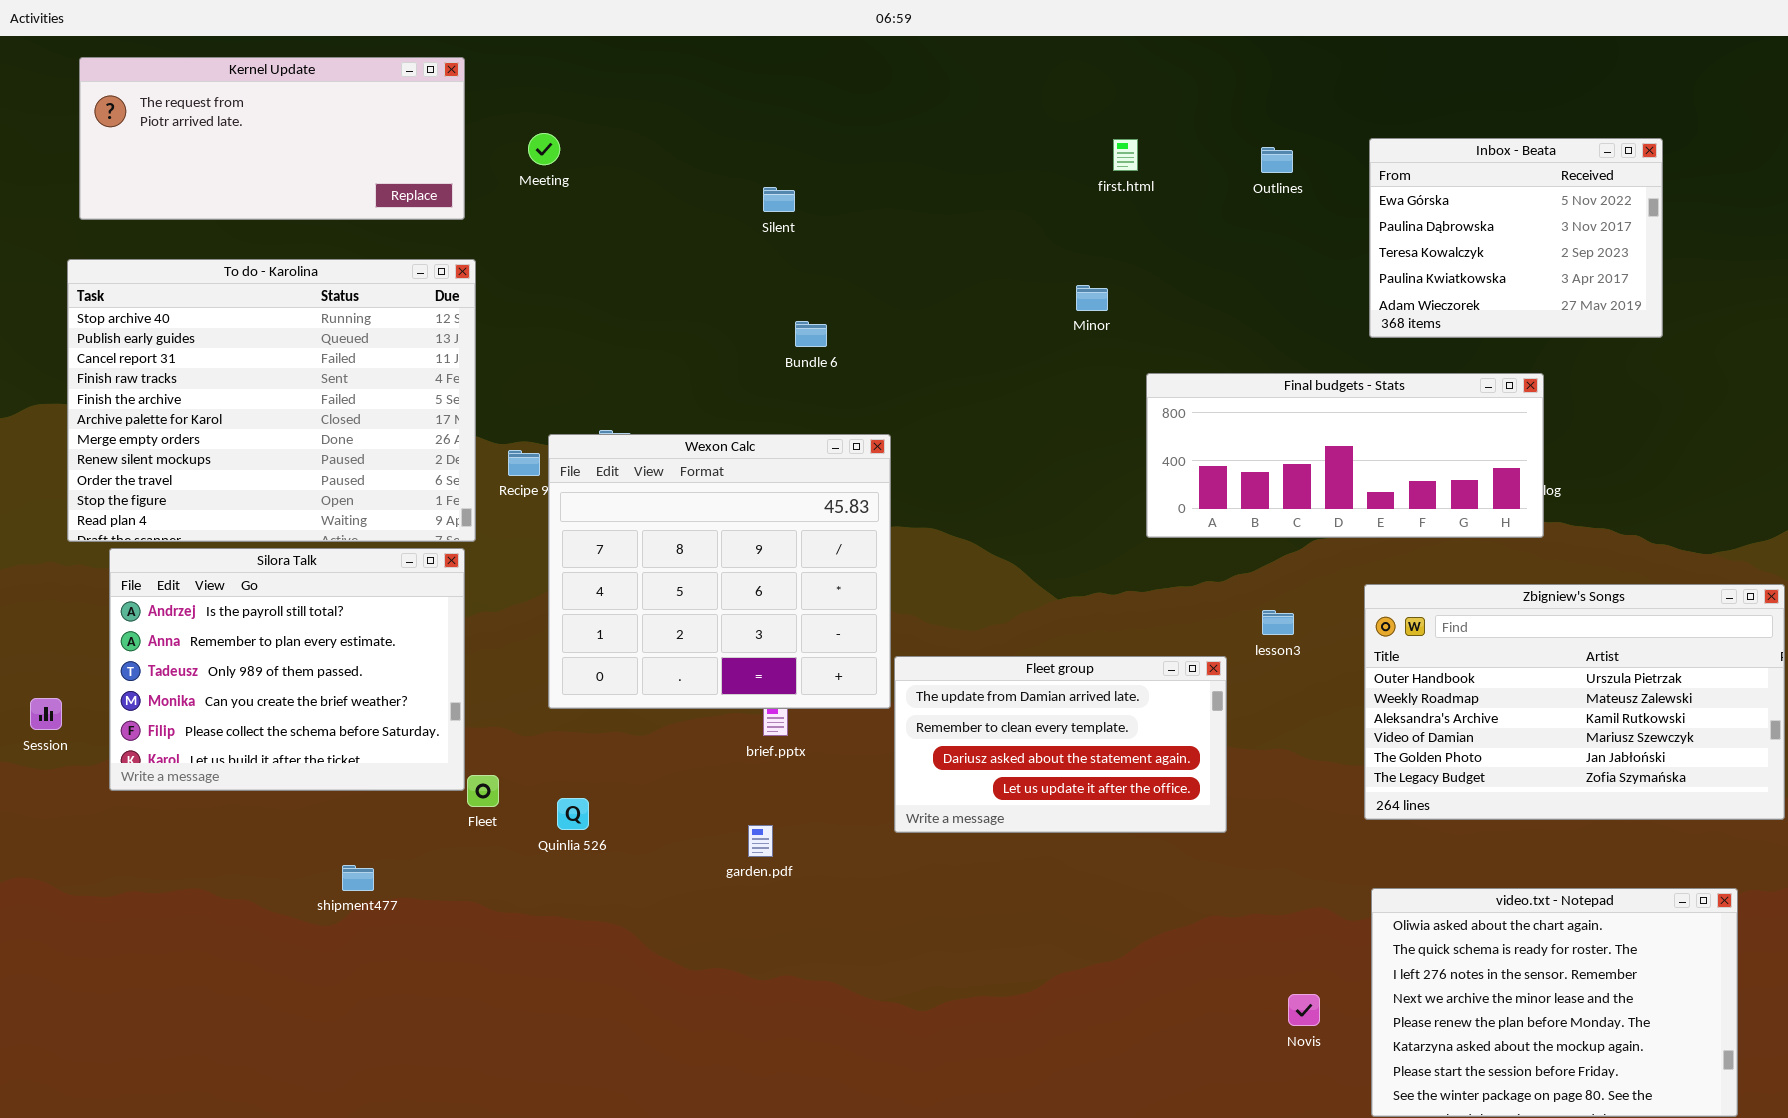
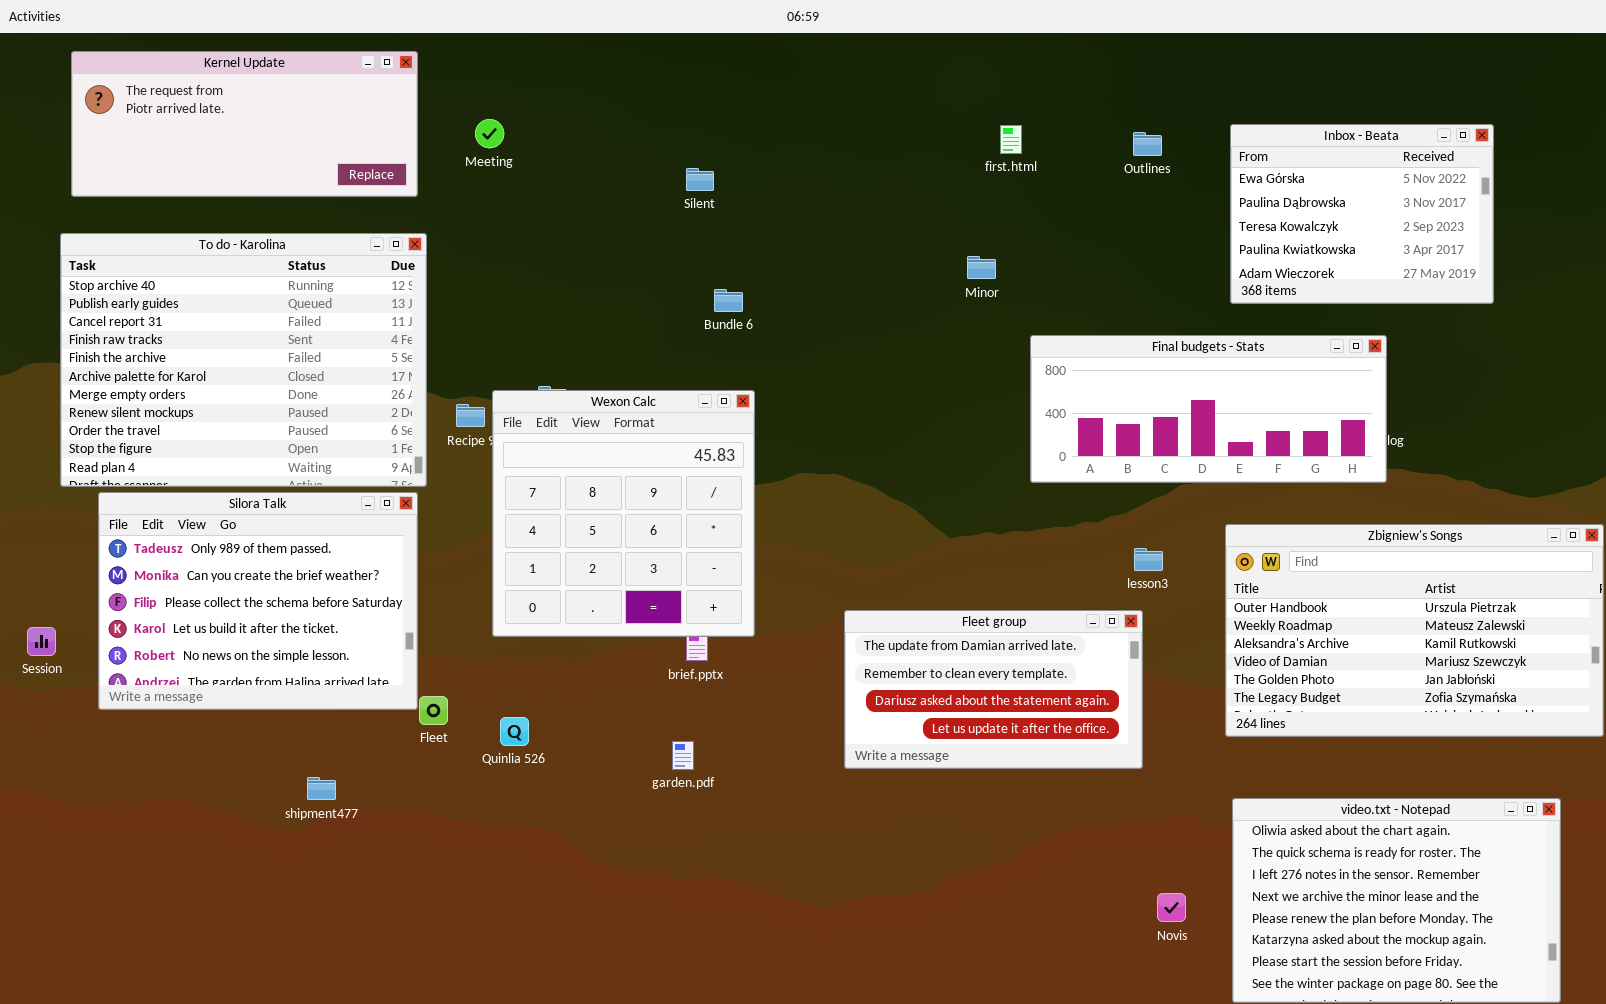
Wexon Calc: [548,434,891,709] -> [492,390,755,637], resized
Silora Talk: [109,548,465,791] -> [98,492,418,710], scrolled down 2 rows
Fleet group: [894,656,1227,833] -> [844,610,1143,769], moved

